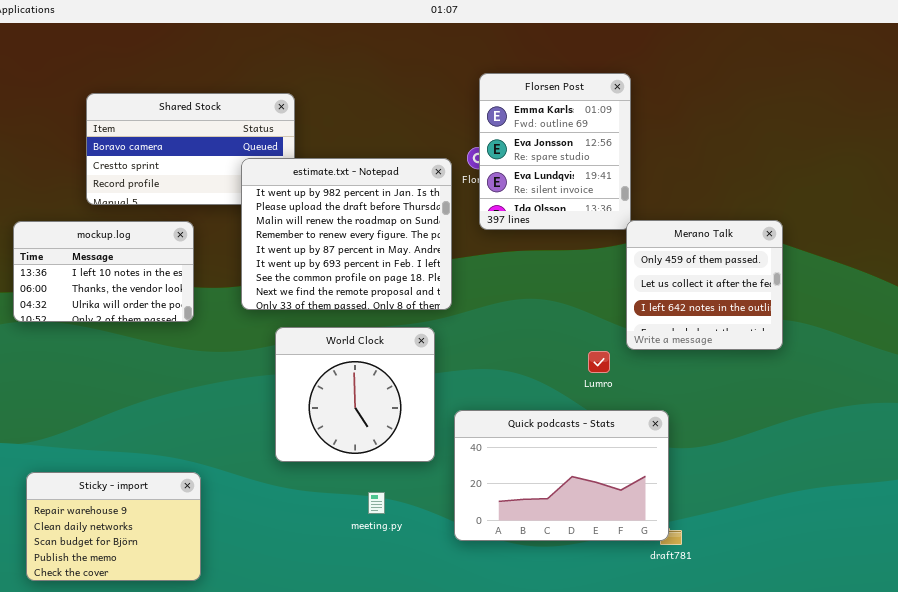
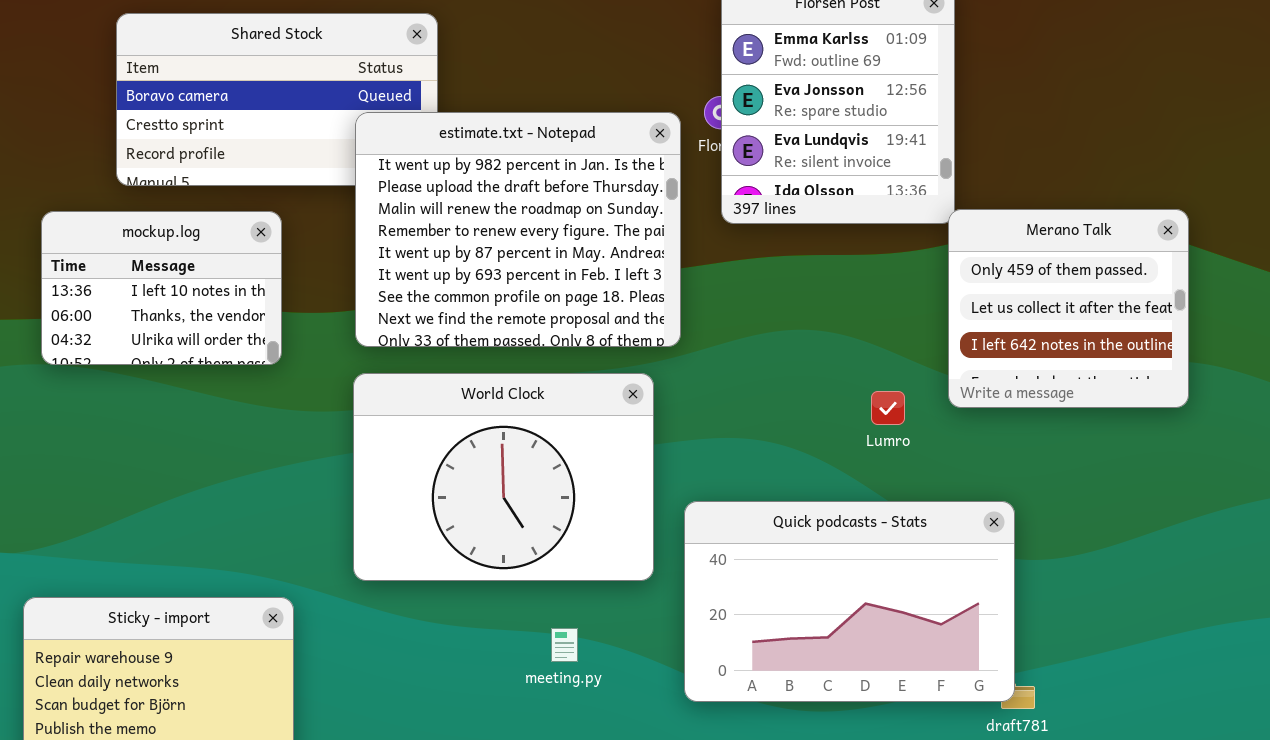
mockup.log: [13,221,194,322] -> [41,211,282,365], resized
World Clock: [275,327,435,462] -> [353,373,654,581], resized
Lumro: [588,351,610,373] -> [871,391,905,425], moved

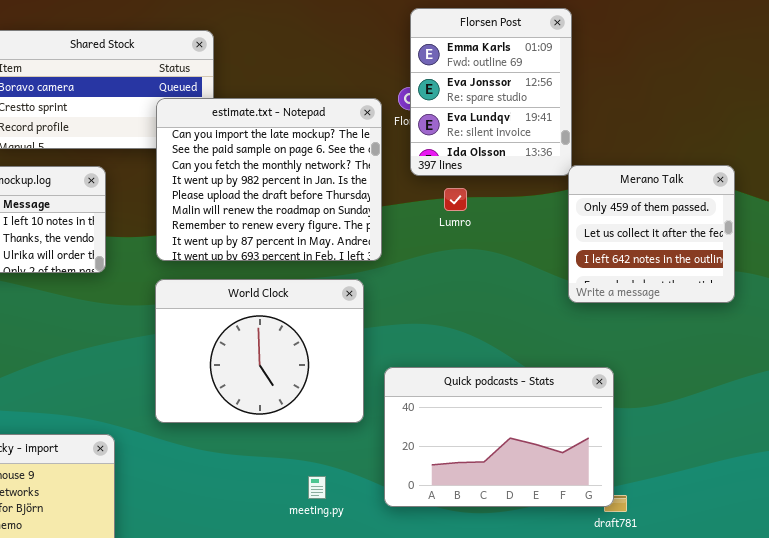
estimate.txt - Notepad: [355,112,681,347] -> [156,98,382,261], scrolled up 3 rows
Lumro: [871,391,905,425] -> [444,188,467,211], moved
meeting.py: [551,628,578,662] -> [308,476,326,499], moved

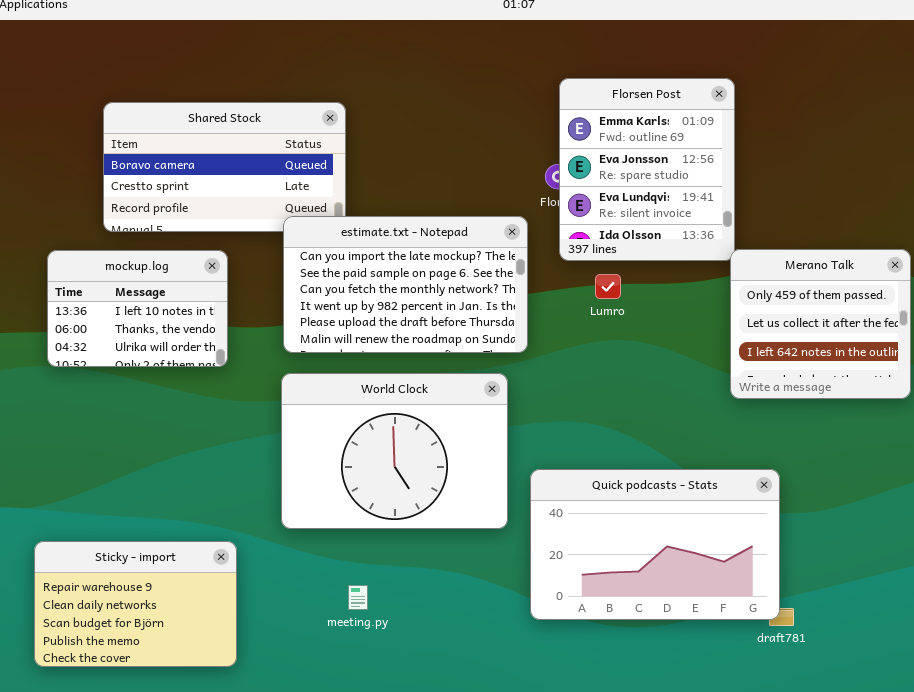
estimate.txt - Notepad: [156,98,382,261] -> [283,216,528,353], resized
meeting.py: [308,476,326,499] -> [348,585,368,610], moved

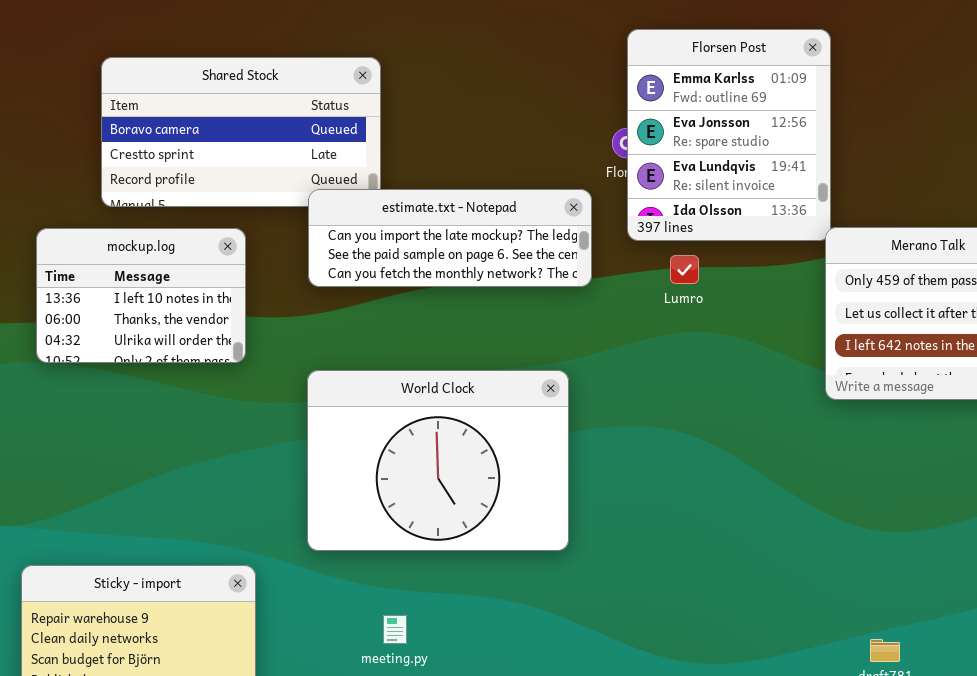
estimate.txt - Notepad: [283,216,528,353] -> [308,189,592,287], resized
Quick podcasts - Stats: [530,469,780,620] -> none, closed

